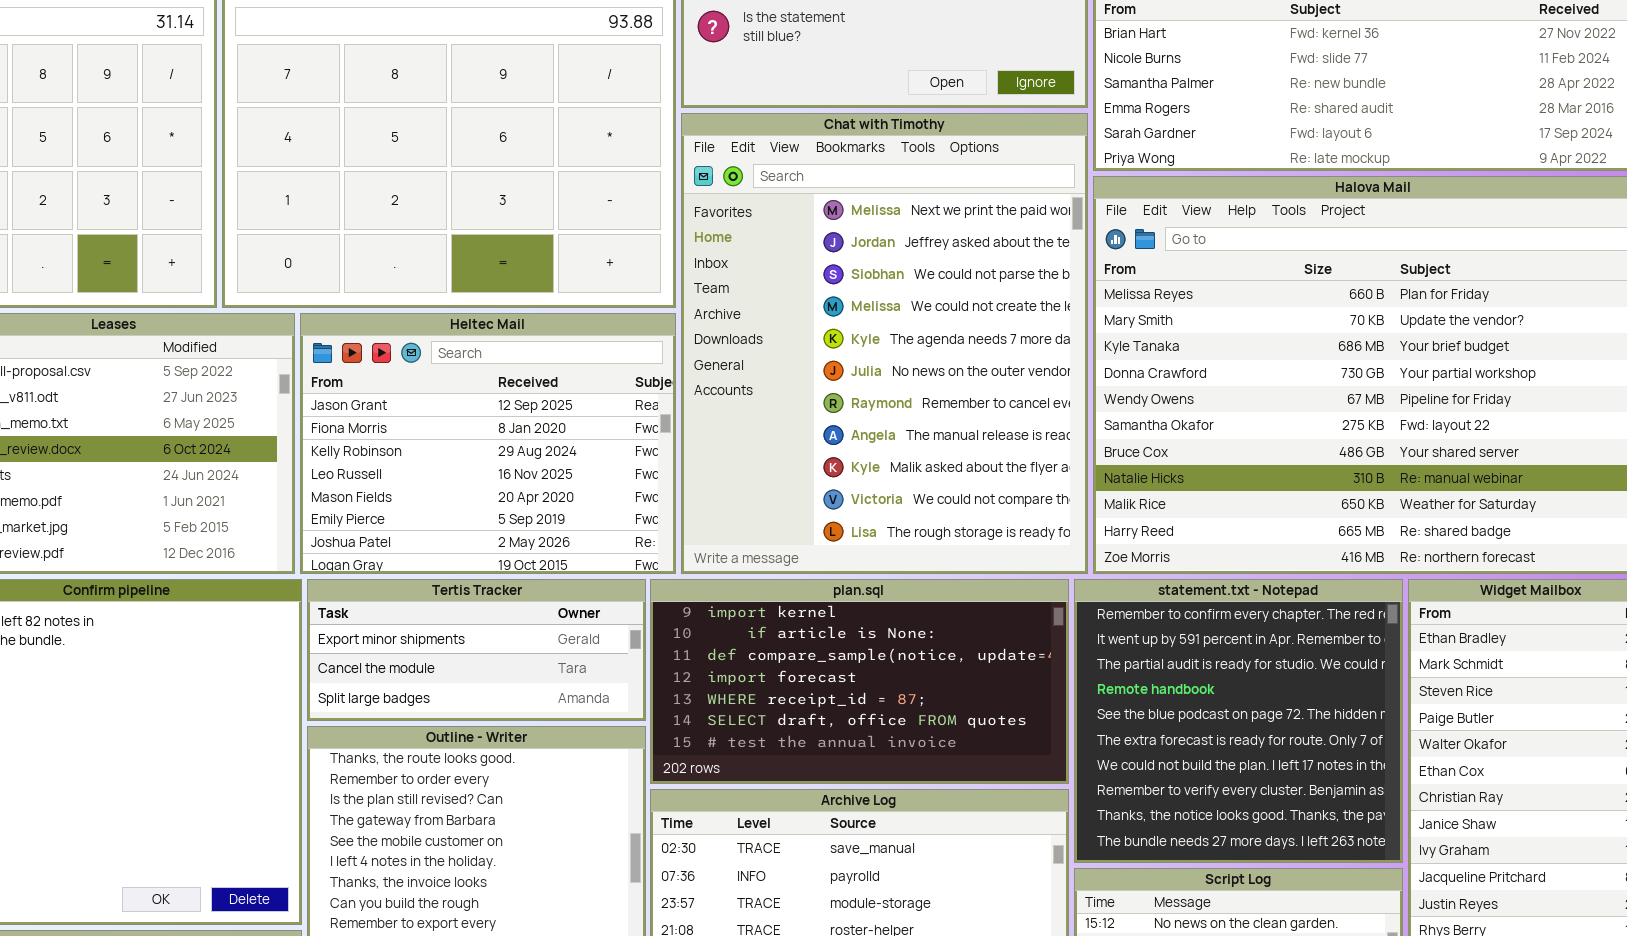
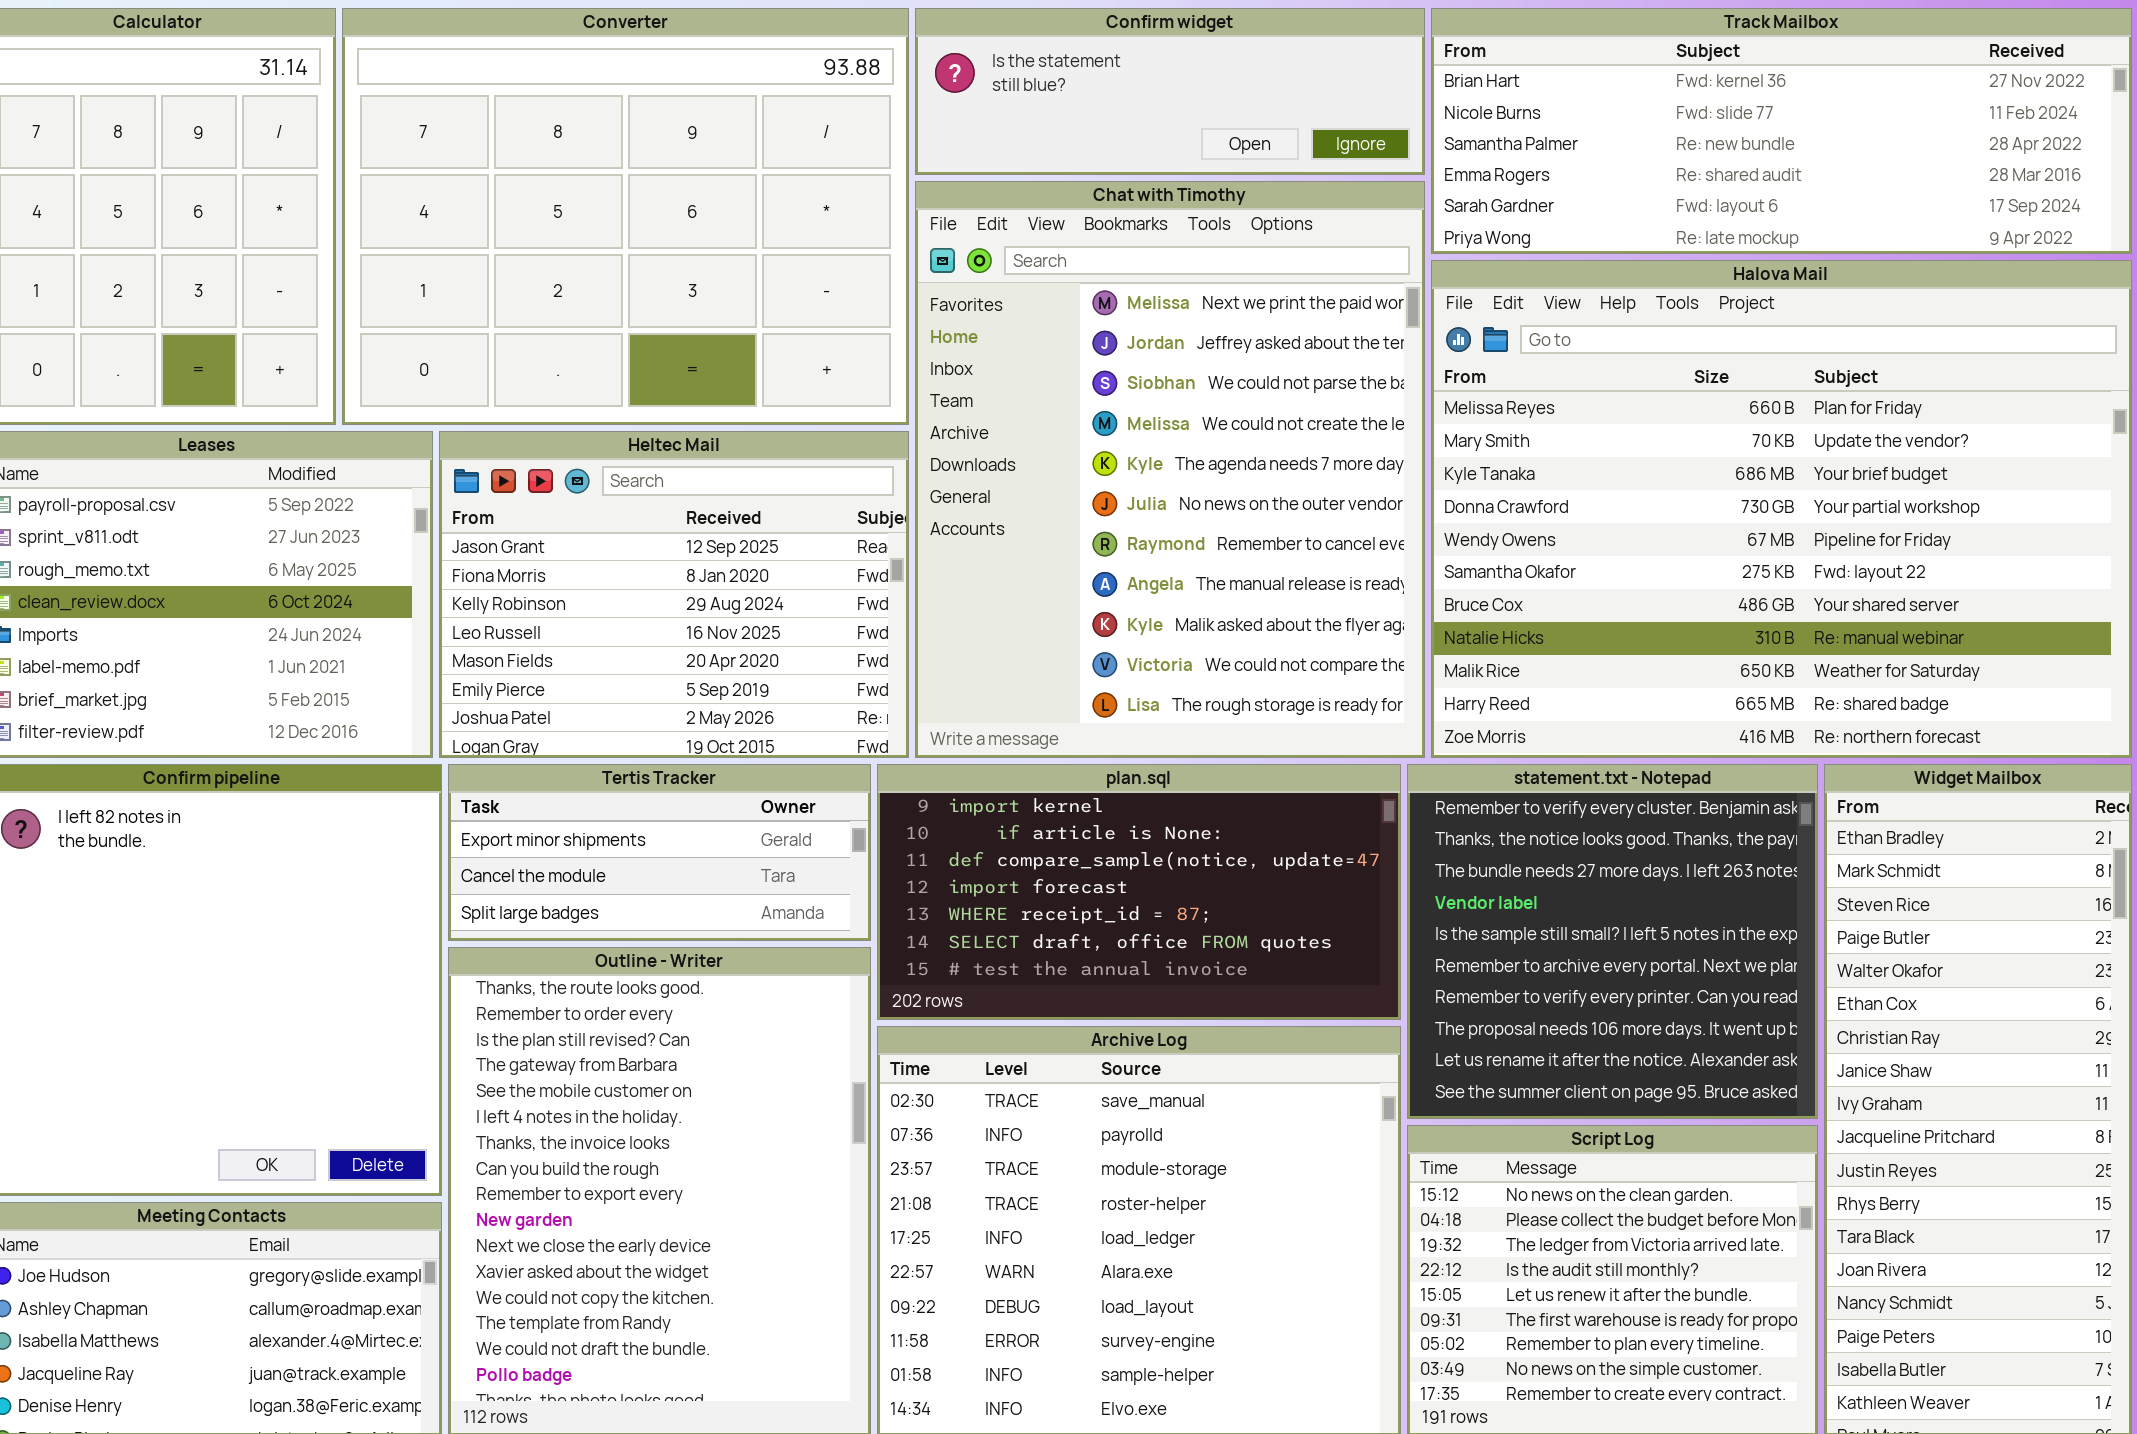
statement.txt - Notepad: [1074,579,1403,863] -> [1407,764,1818,1119], scrolled down 7 rows

